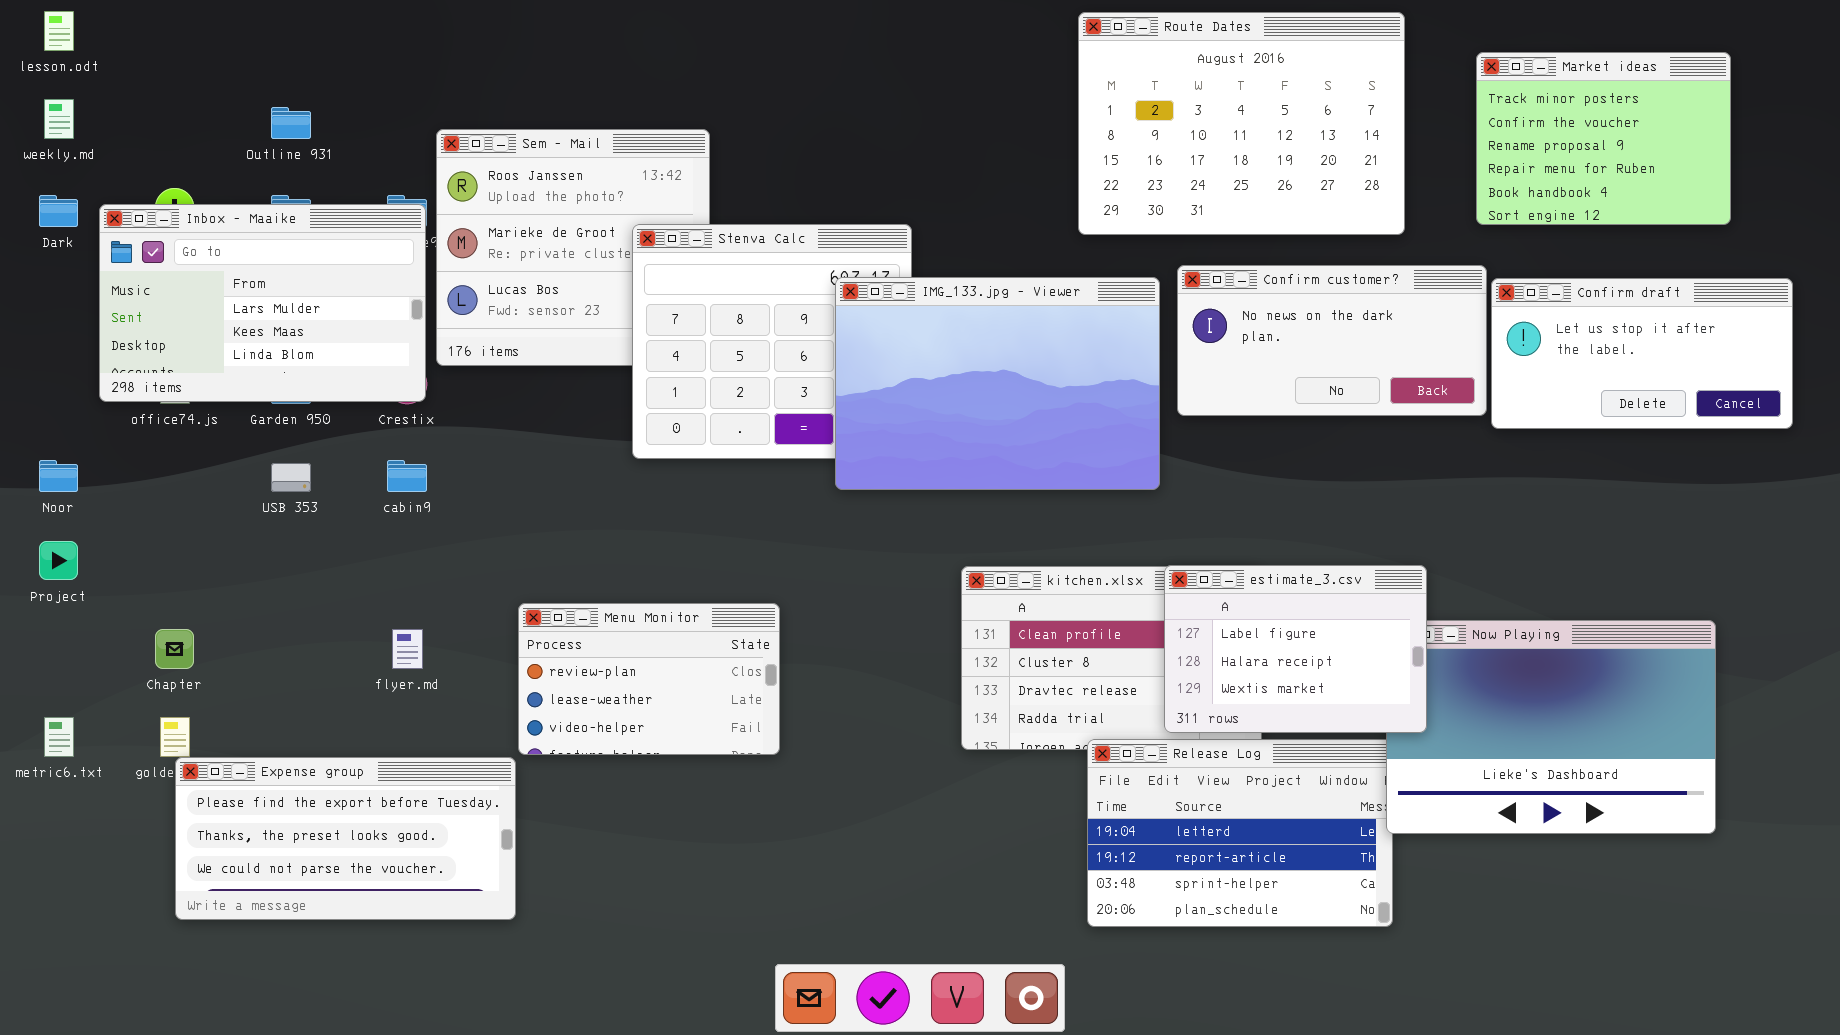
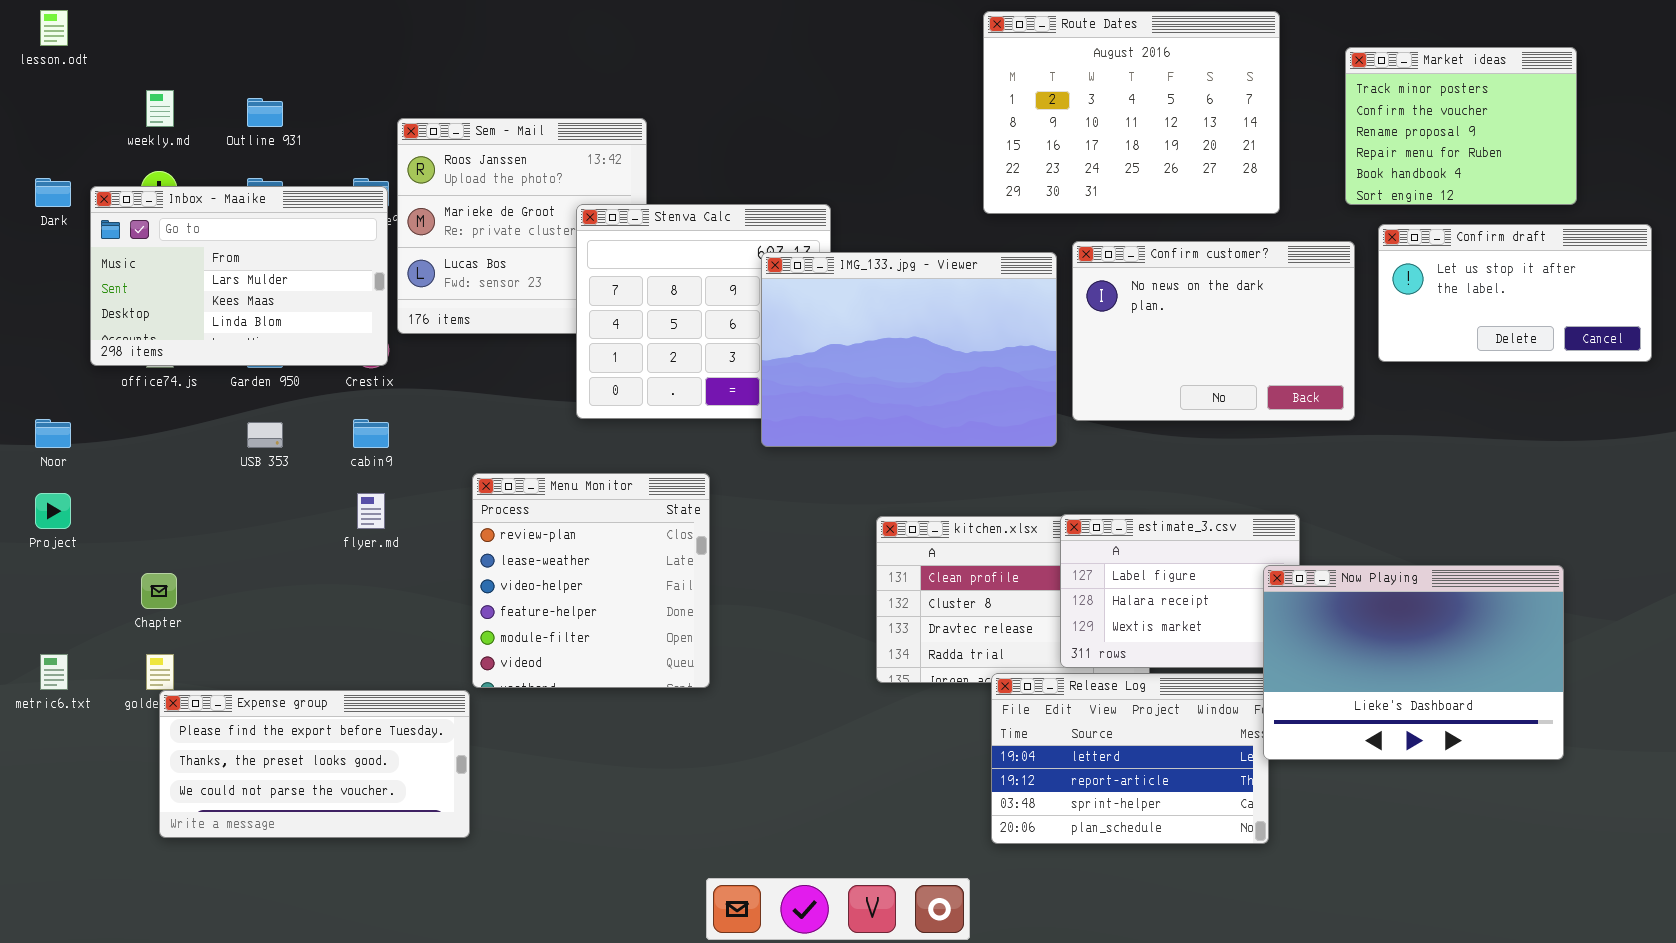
weekly.md: [44,99,74,139] -> [146,90,174,127], moved
Confirm customer?: [1177,265,1487,416] -> [1072,241,1355,421], resized
Confirm draft: [1491,278,1793,429] -> [1378,224,1652,362], moved
Menu Monitor: [518,603,780,755] -> [472,473,710,688], resized
Now Playing: [1386,620,1716,834] -> [1263,565,1564,760], raised
flyer.md: [392,629,423,669] -> [357,493,385,529], moved

